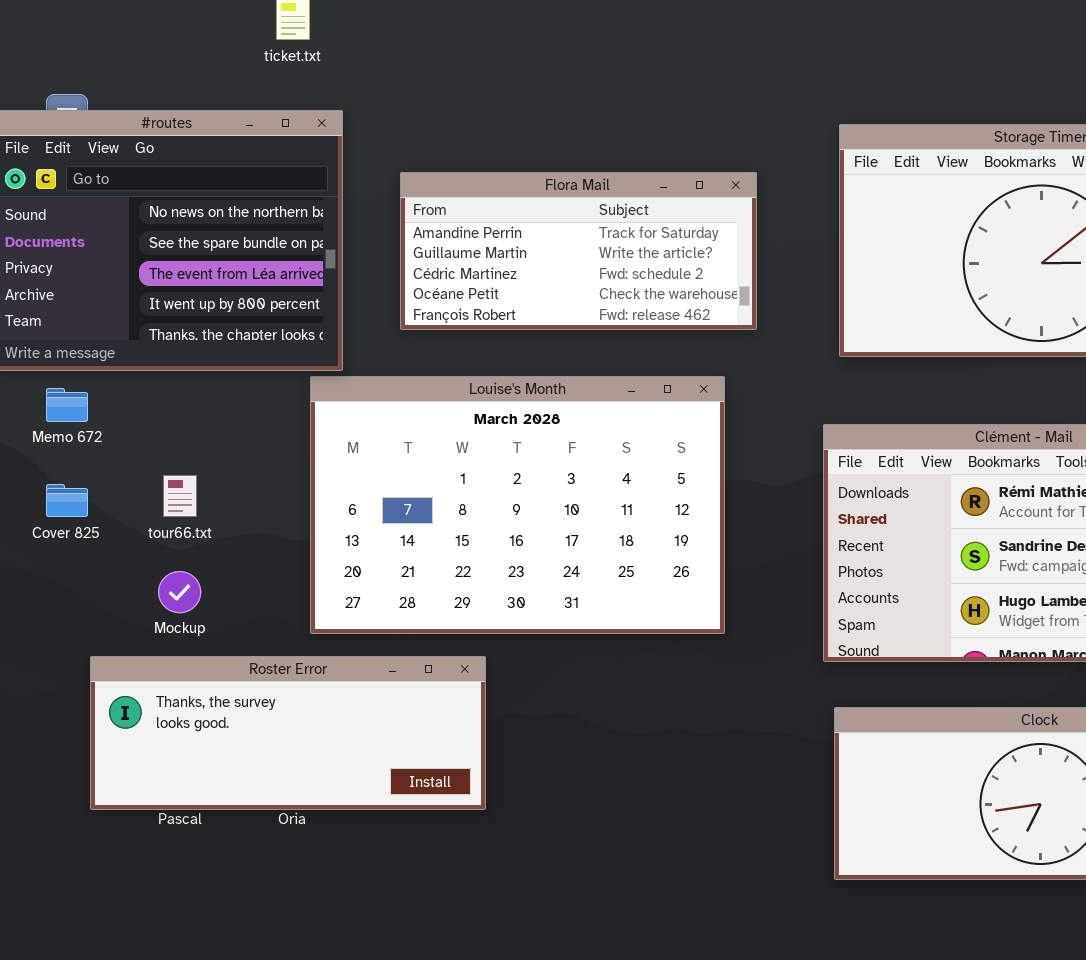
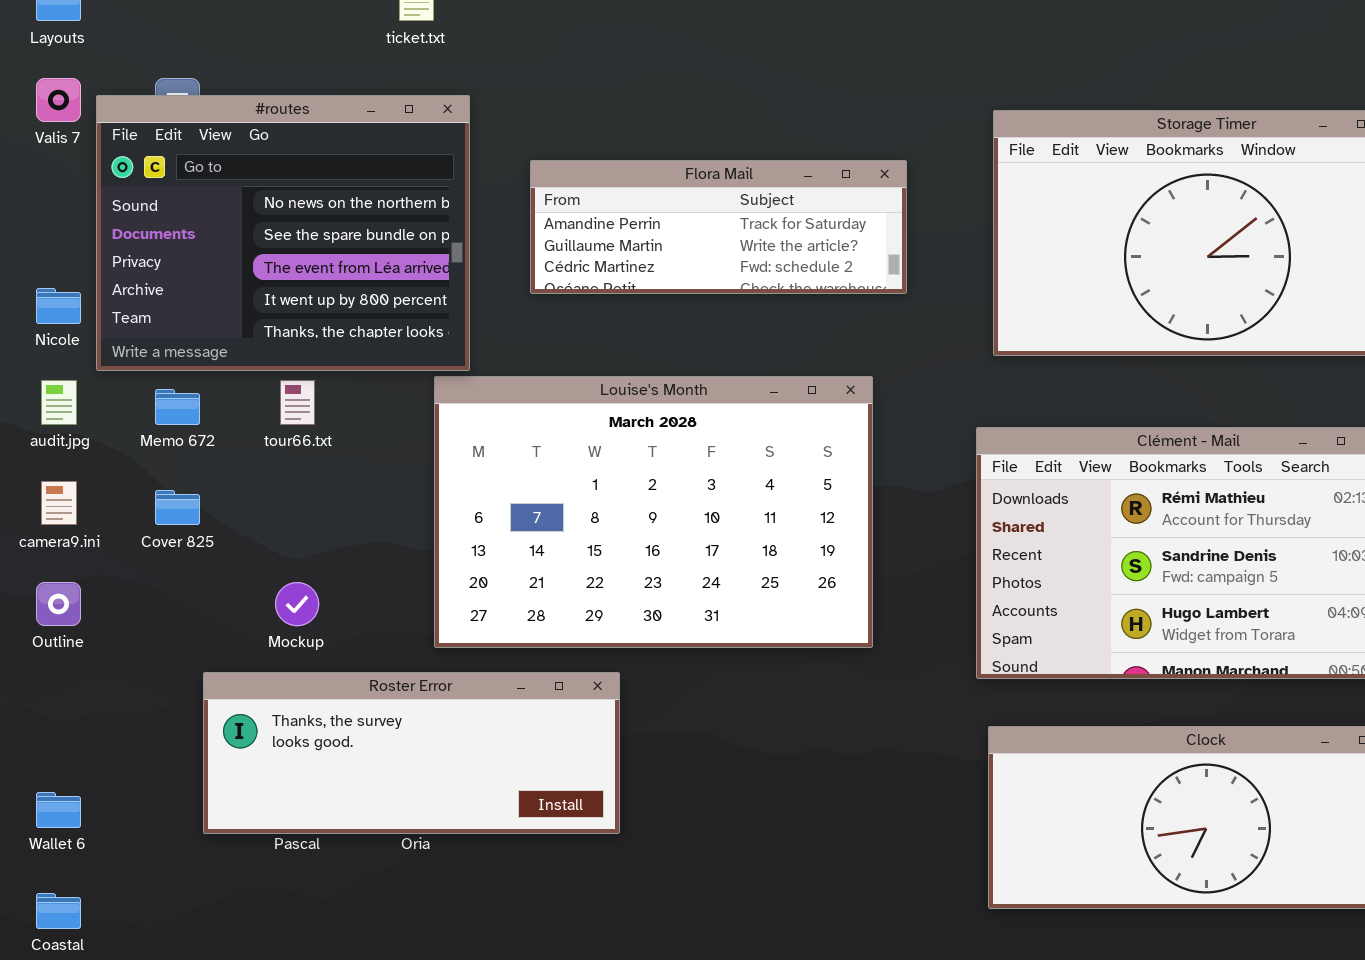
Flora Mail: [400,172,757,330] -> [530,160,907,294], resized
tour66.txt: [163,475,197,517] -> [280,380,315,425], moved

